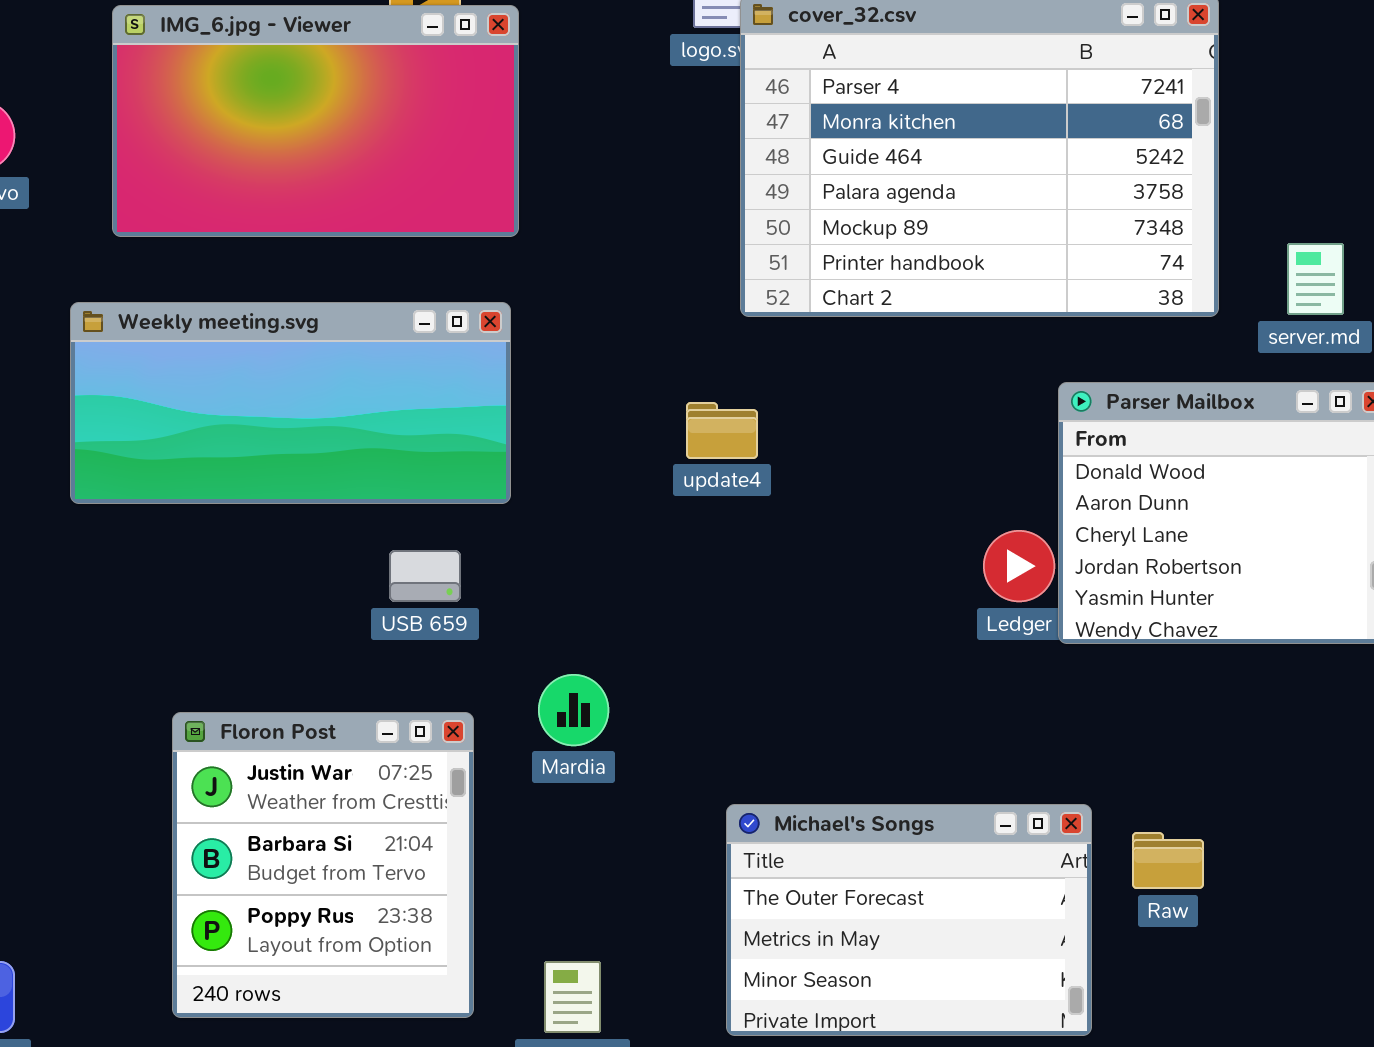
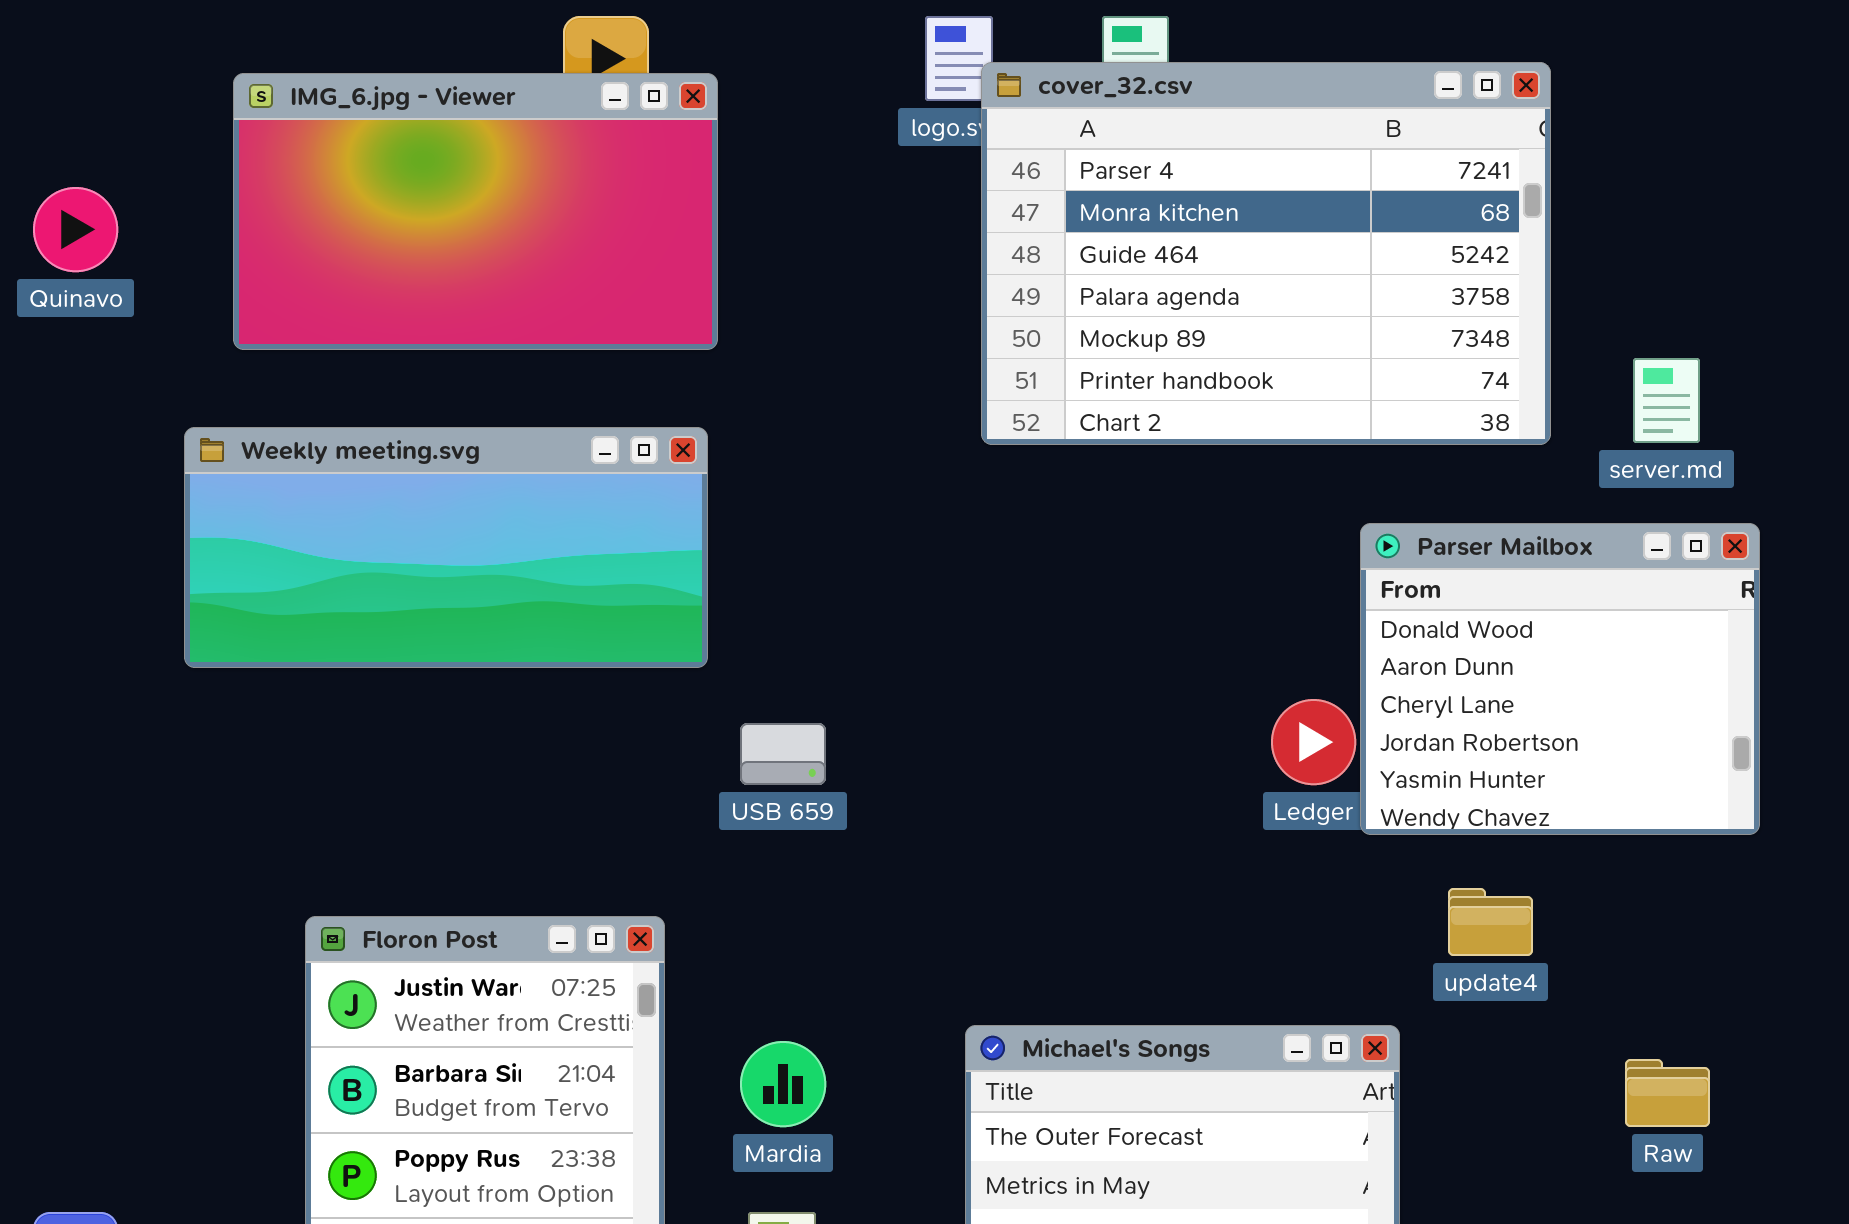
update4: [686,402,758,459] -> [1448,888,1533,956], moved
USB 659: [389,550,461,602] -> [740,723,826,785], moved
Mardia: [538,674,609,746] -> [740,1041,826,1127], moved
Raw: [1132,832,1204,889] -> [1625,1059,1710,1127], moved

